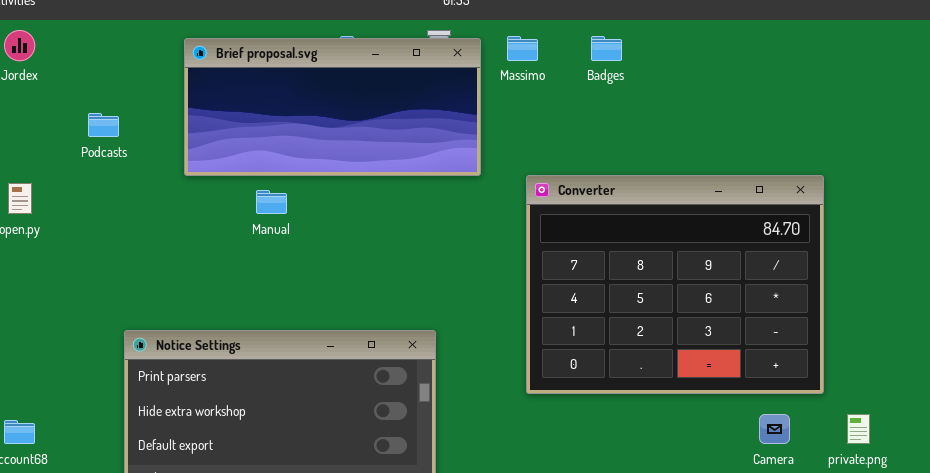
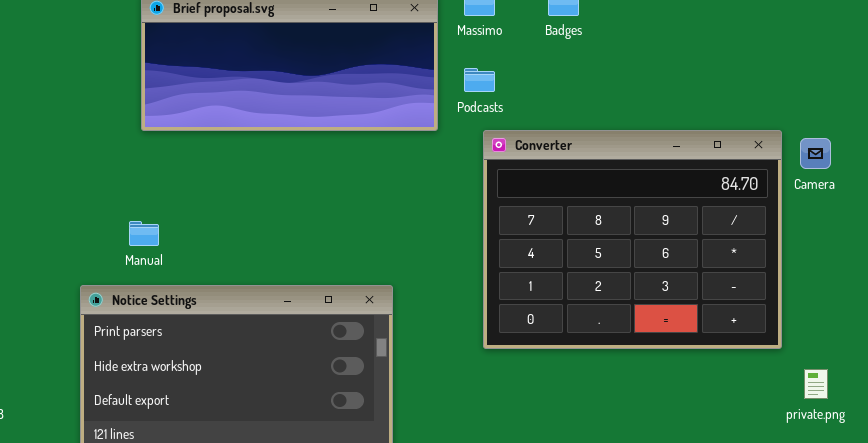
Podcasts: [88,113,119,137] -> [464,68,495,92], moved
Manual: [256,190,287,214] -> [129,221,159,246], moved
Camera: [759,414,790,444] -> [800,138,831,169], moved

